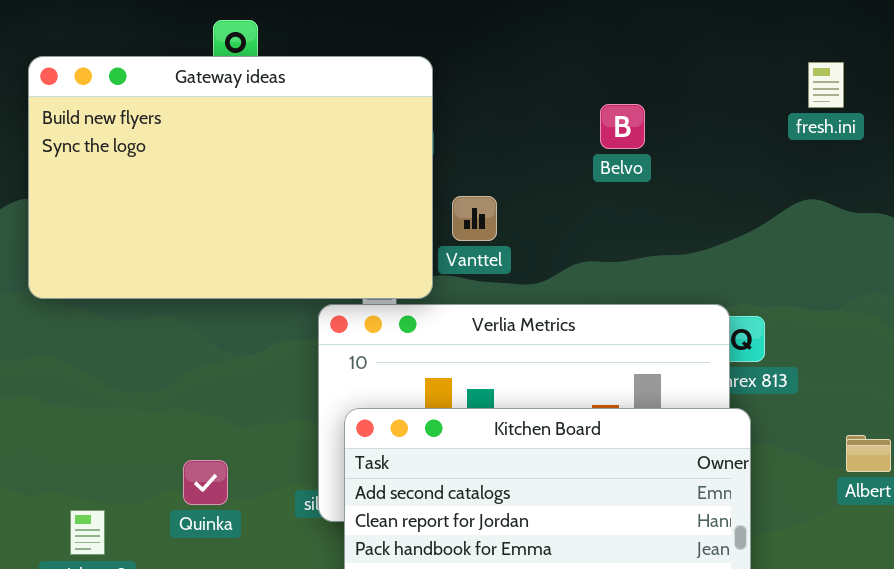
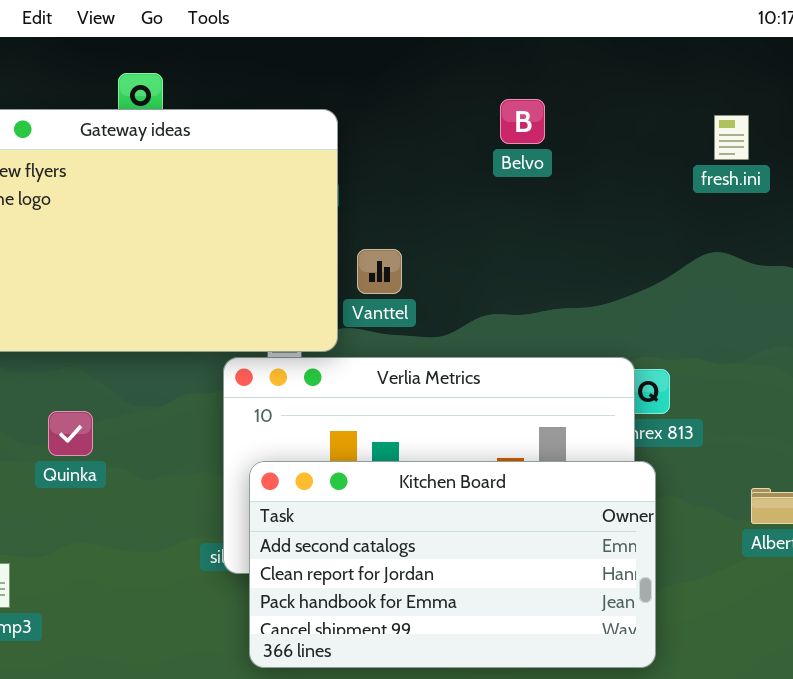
Belvo: [600,104,645,149] -> [500,99,545,144], moved
Quinka: [183,460,228,505] -> [48,411,93,456], moved

